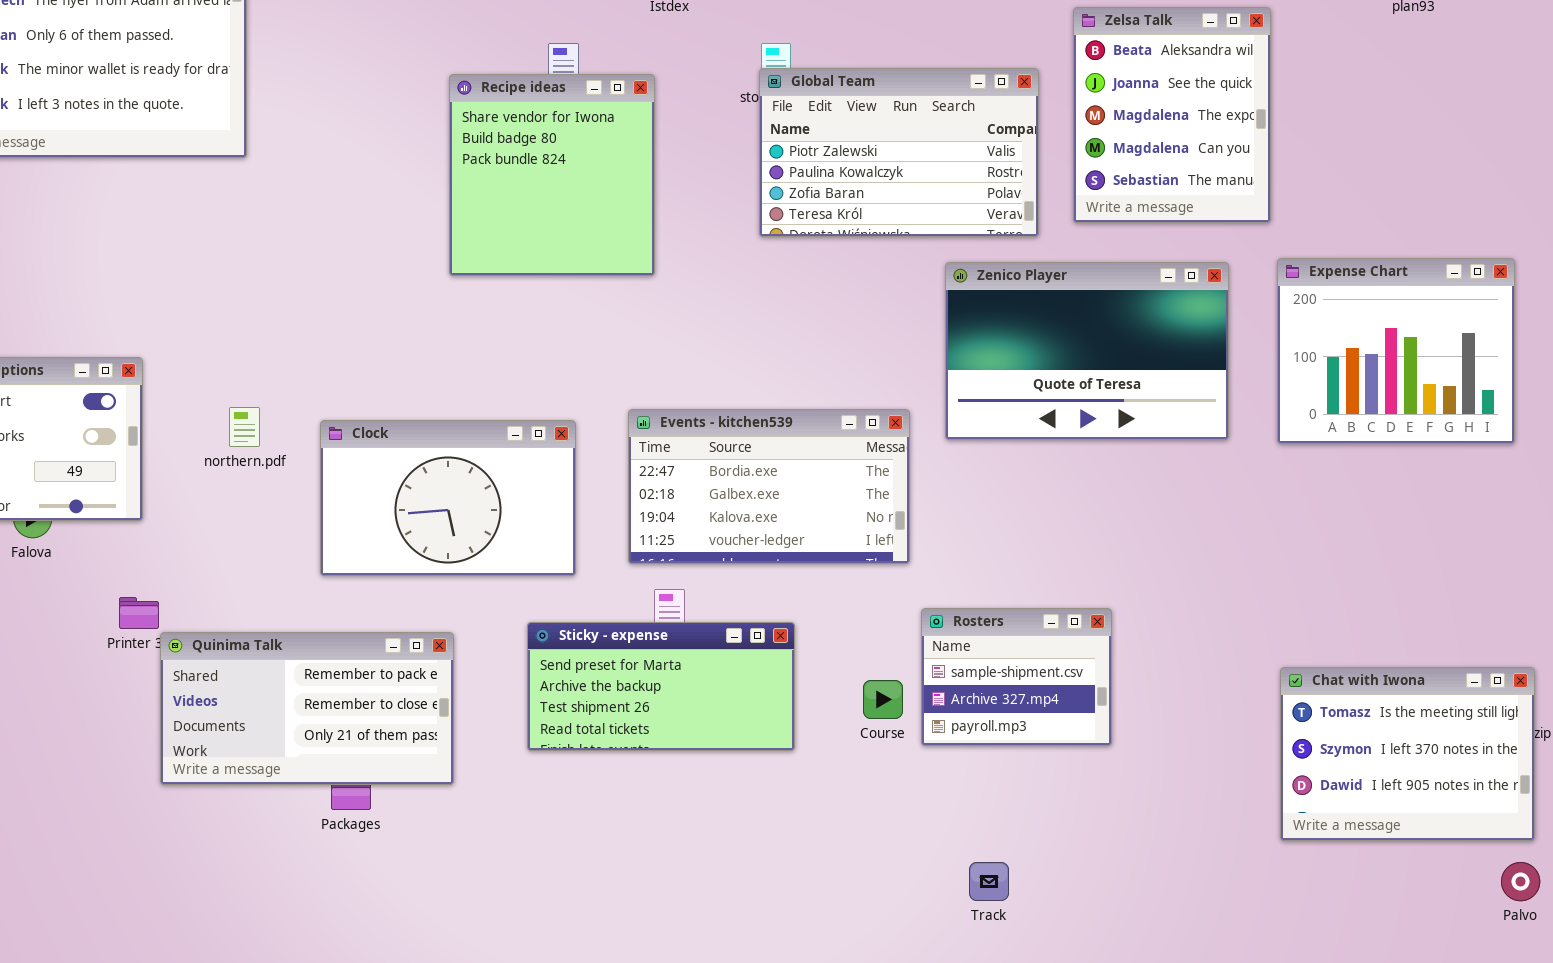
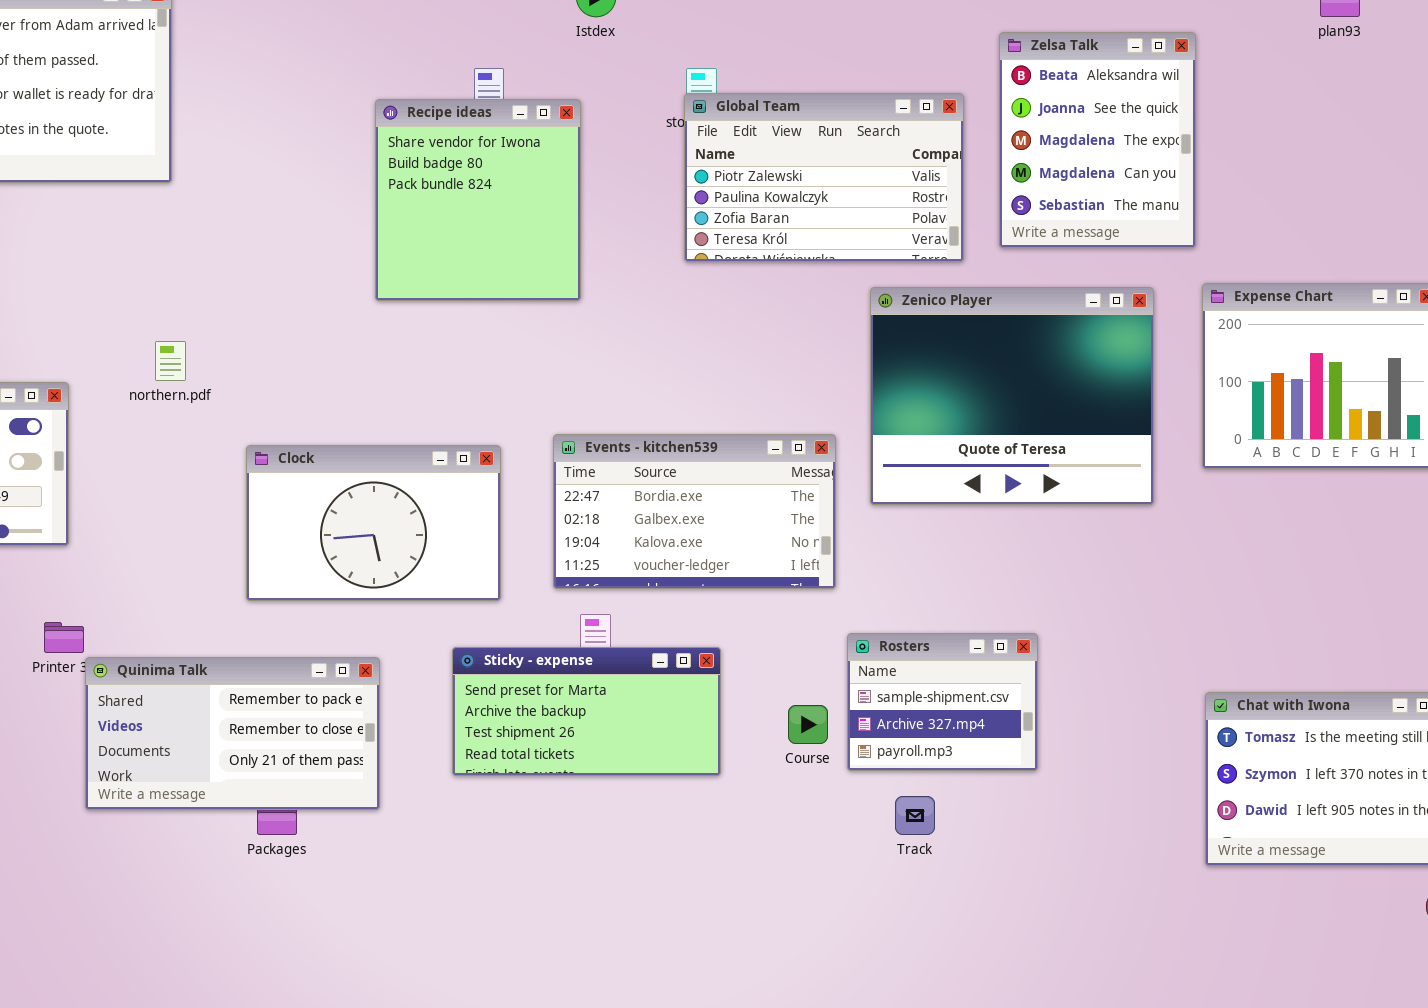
Zenico Player: [945,262,1229,440] -> [870,287,1154,505], resized
northern.pdf: [229,407,260,447] -> [155,341,186,381], moved
Track: [969,862,1009,901] -> [895,796,935,835], moved

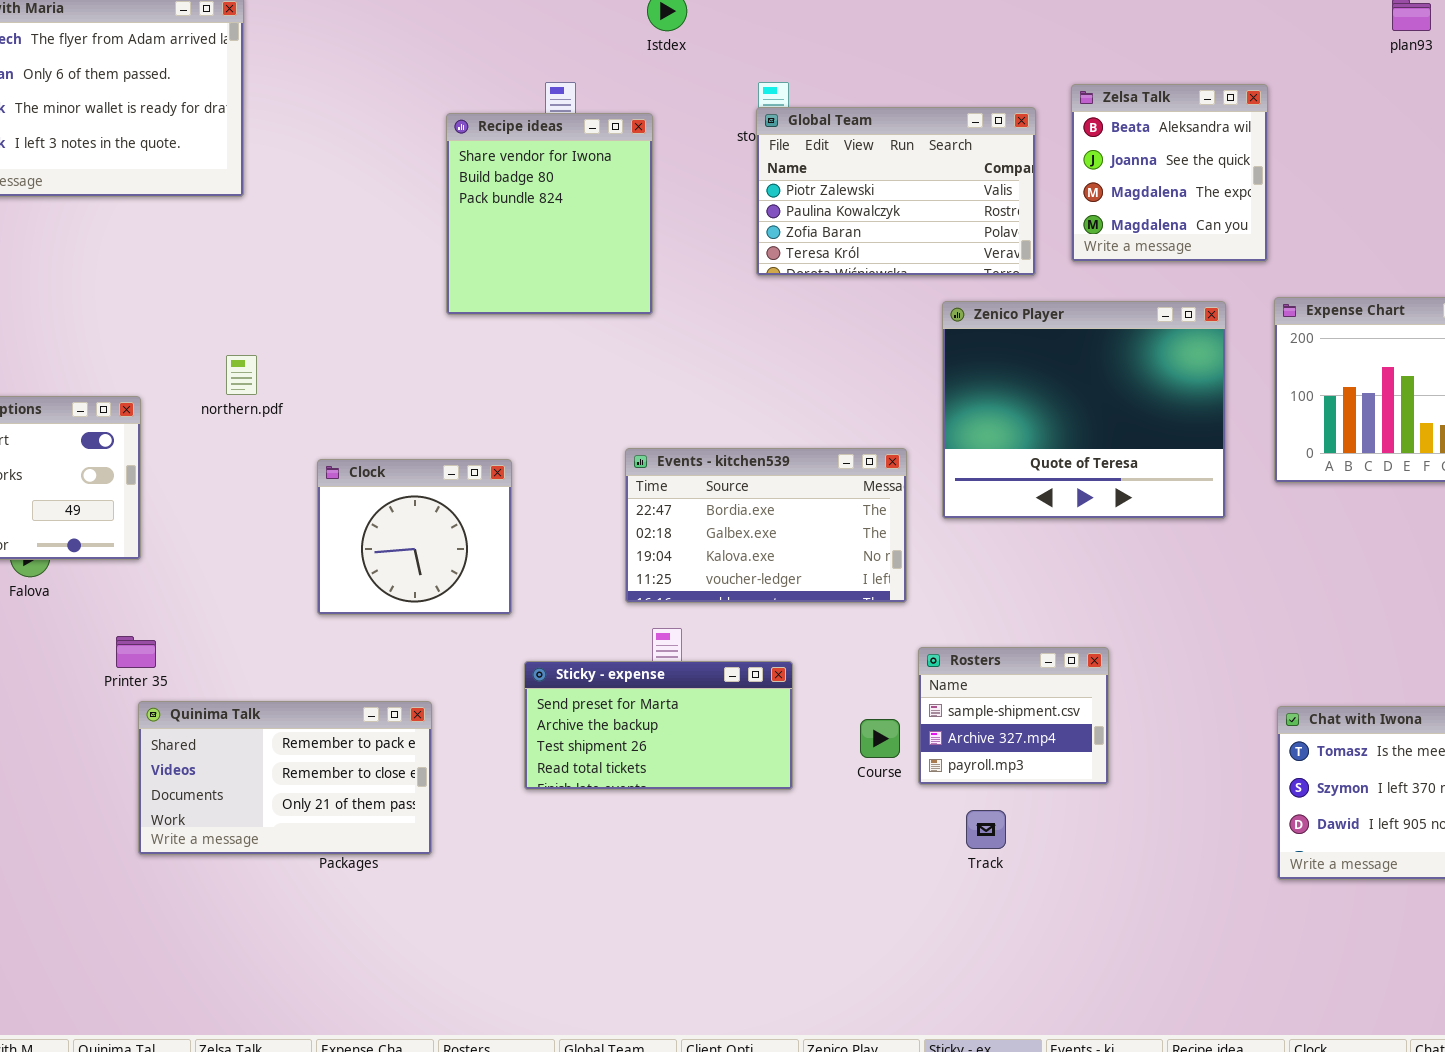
Zelsa Talk: [999,32,1196,248] -> [1071,84,1268,262], resized
Clock: [246,445,501,601] -> [317,459,512,615], resized
Quinima Talk: [85,657,380,810] -> [138,701,432,855], moved

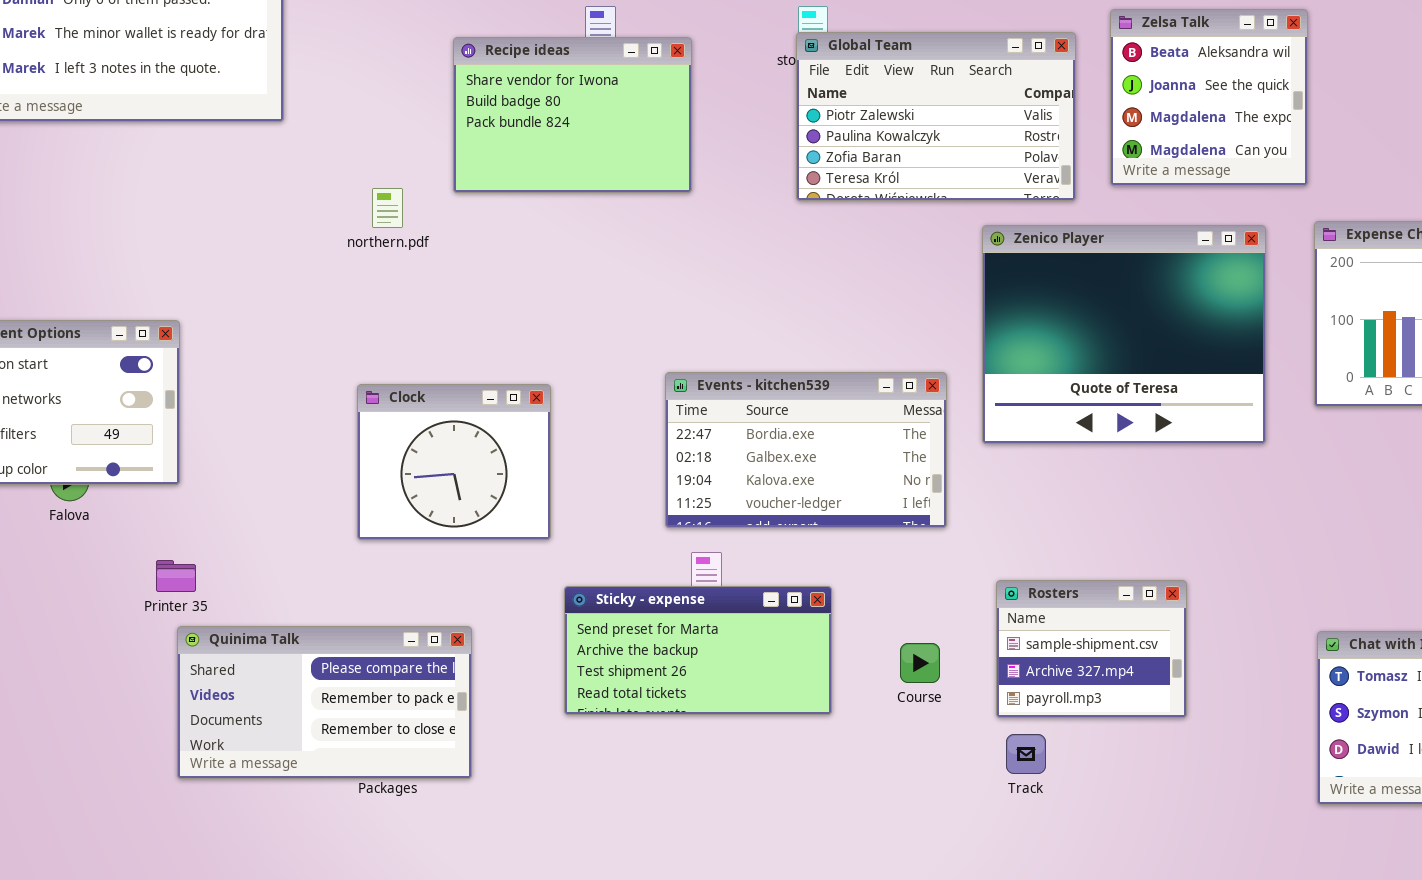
Recipe ideas: [446,113,653,315] -> [453,37,692,193], resized
northern.pdf: [226,355,257,395] -> [372,188,403,228], moved
Rosters: [918,647,1109,785] -> [996,580,1187,718], moved
Quinima Talk: [138,701,432,855] -> [177,626,472,779], scrolled up 1 row

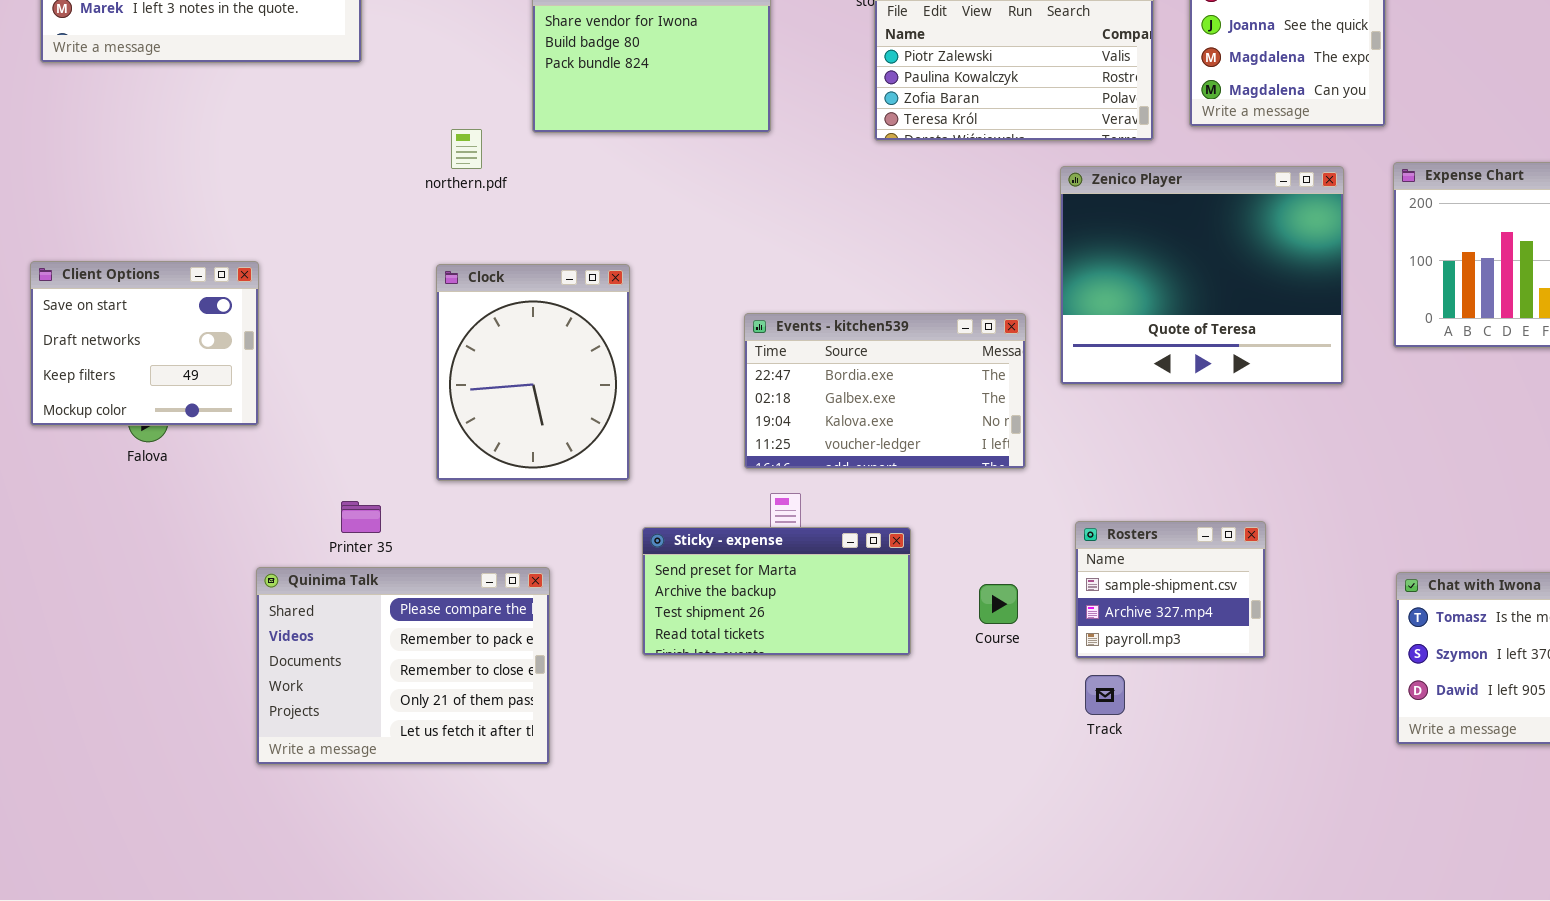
Clock: [357,384,551,540] -> [436,264,630,481], resized
Printer 35: [156,560,196,592] -> [341,501,381,533], moved
Quinima Talk: [177,626,472,779] -> [256,567,550,765], resized

